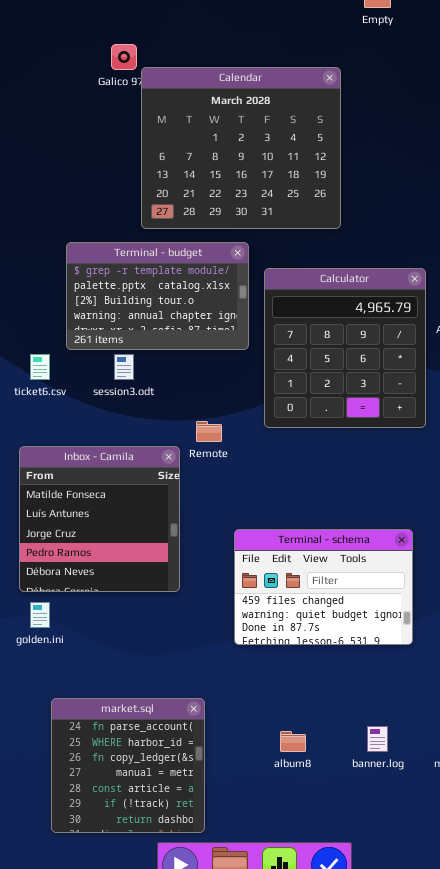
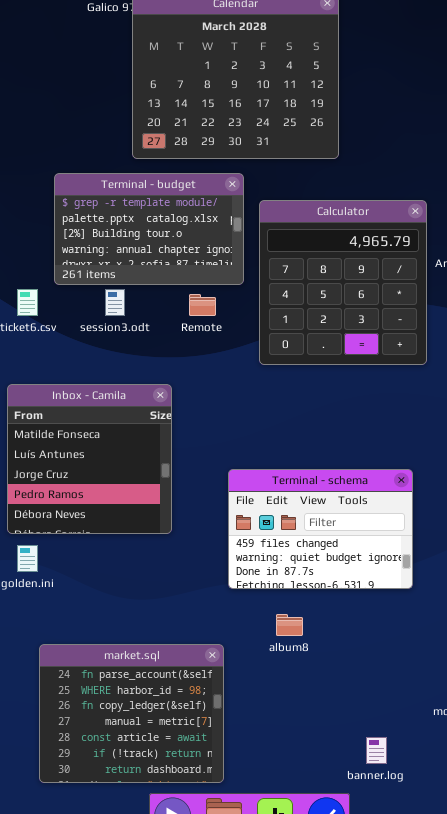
Remote: [196,421,222,442] -> [189,294,216,316], moved
market.sql: [51,698,205,833] -> [39,644,224,783], resized
banner.log: [367,726,388,752] -> [366,737,387,764], moved
album8: [280,731,306,752] -> [276,614,303,636], moved

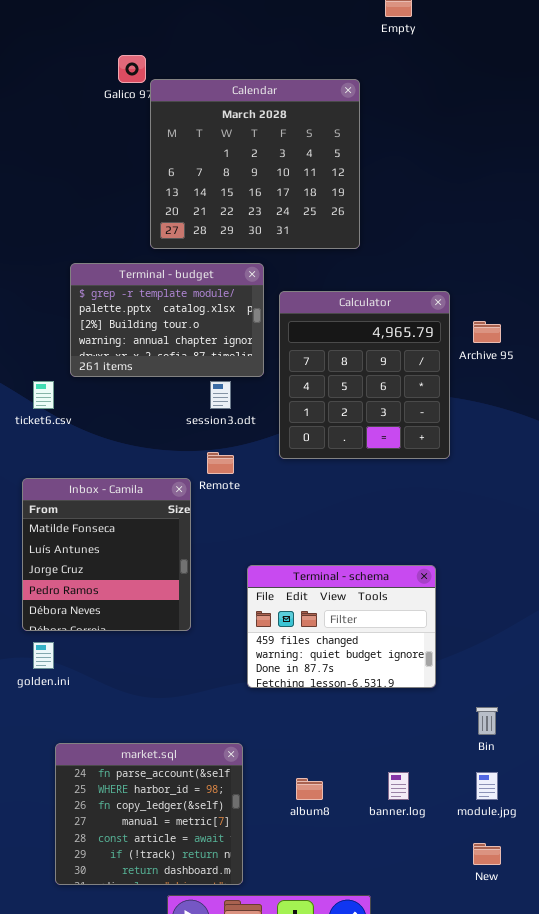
session3.odt: [105,289,125,316] -> [210,381,231,409], moved
Remote: [189,294,216,316] -> [207,452,234,474], moved
album8: [276,614,303,636] -> [296,778,323,800], moved
banner.log: [366,737,387,764] -> [388,772,409,800], moved

